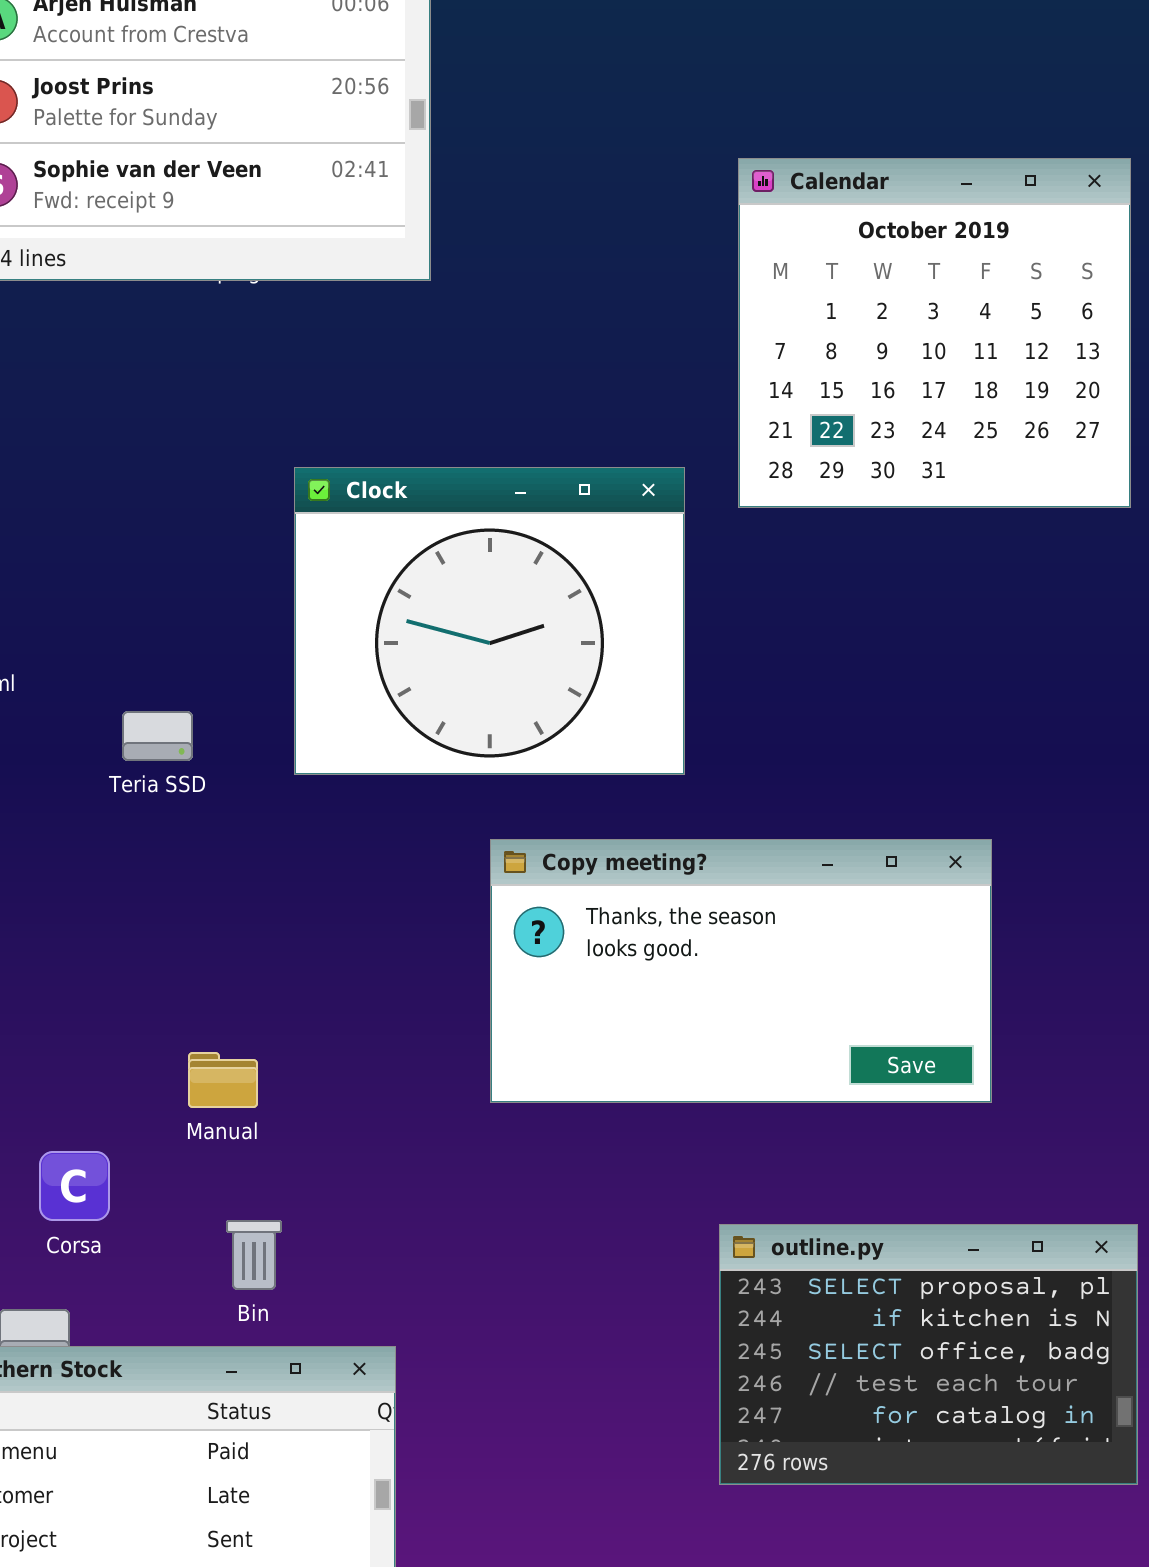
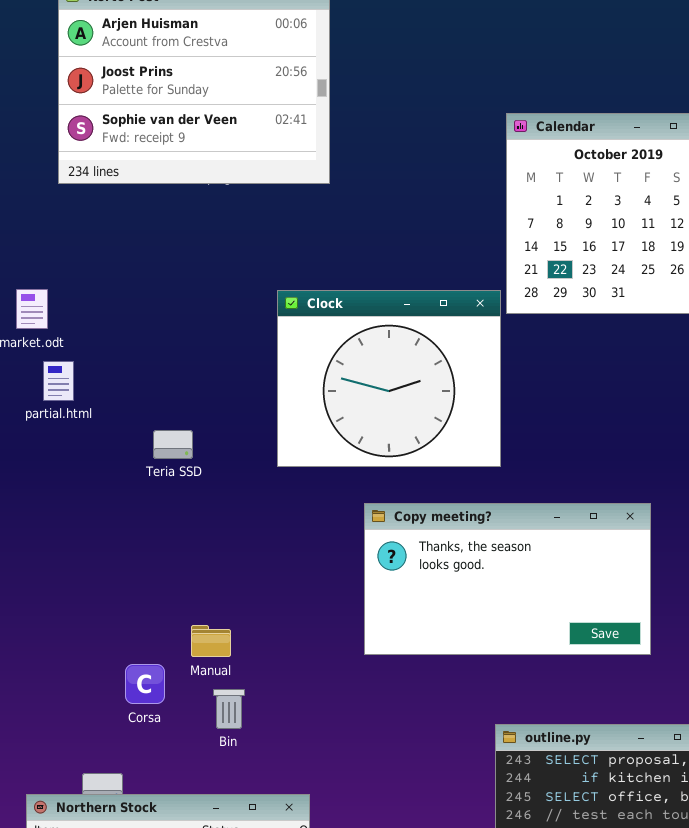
Clock: [294,467,685,775] -> [277,290,501,467], moved
Corsa: [39,1151,110,1221] -> [125,664,165,704], moved
Bin: [226,1220,282,1290] -> [213,689,245,729], moved

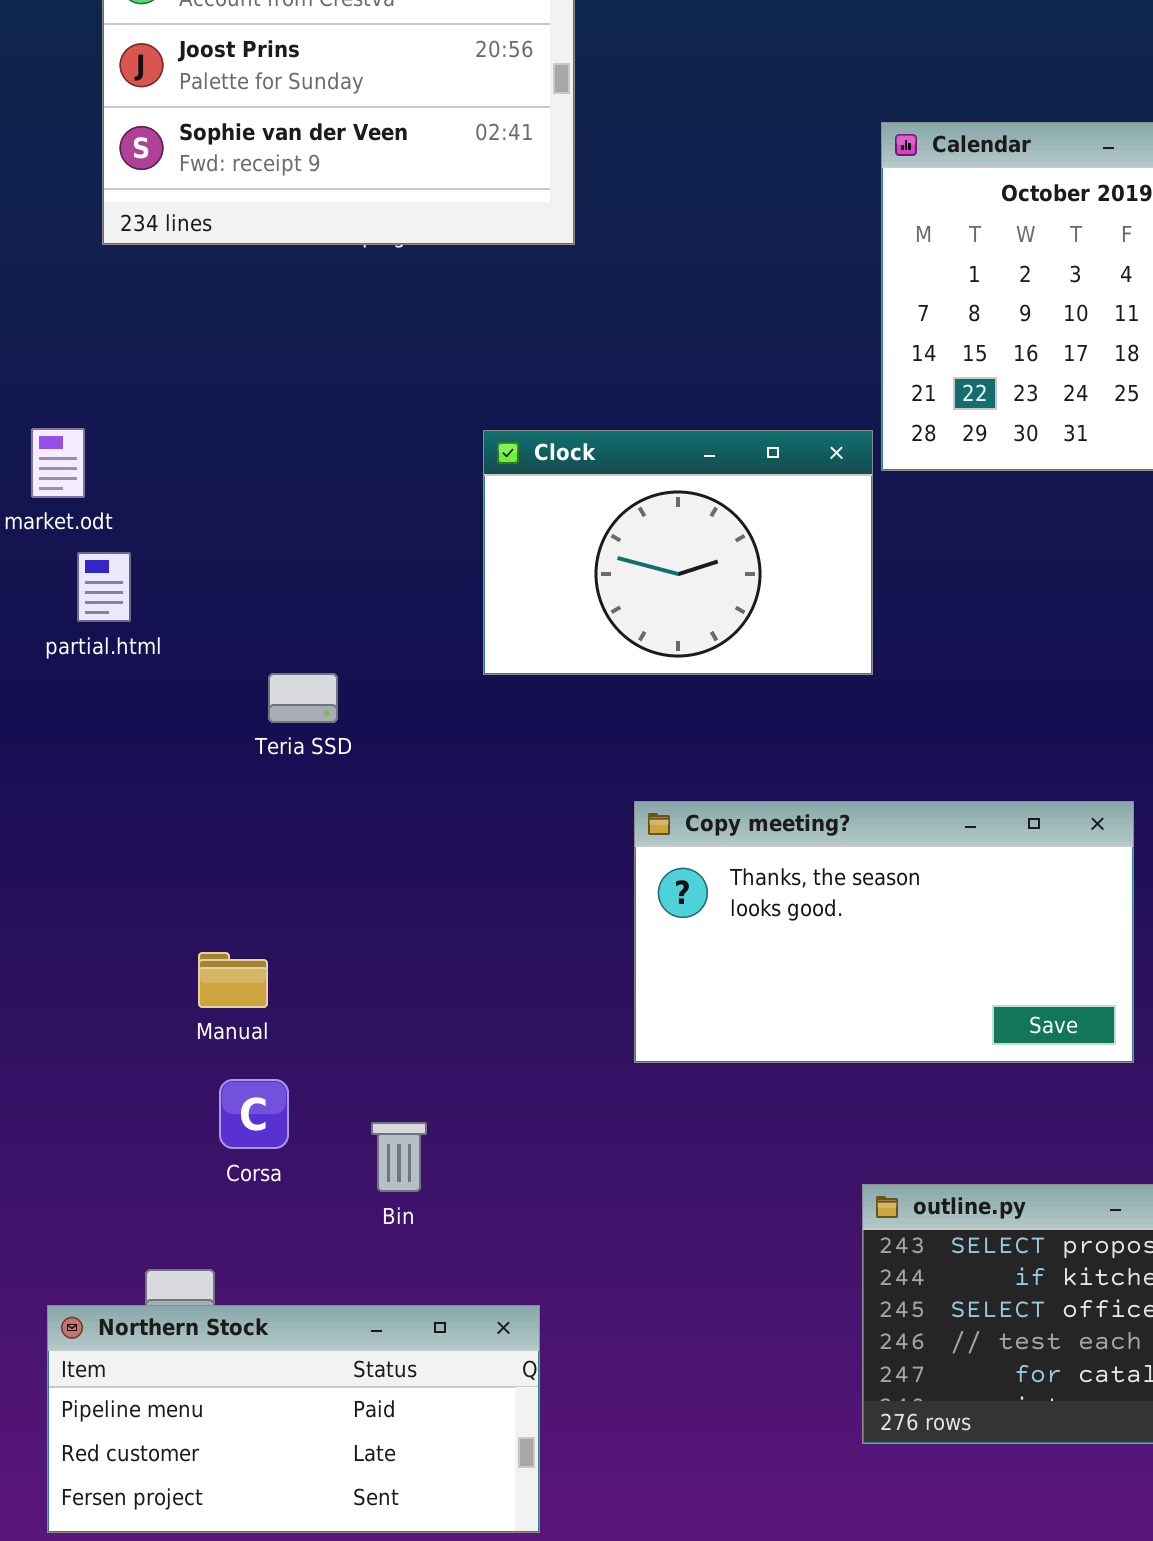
Clock: [277,290,501,467] -> [483,430,873,675], resized
Manual: [191,625,231,657] -> [198,952,268,1008], moved

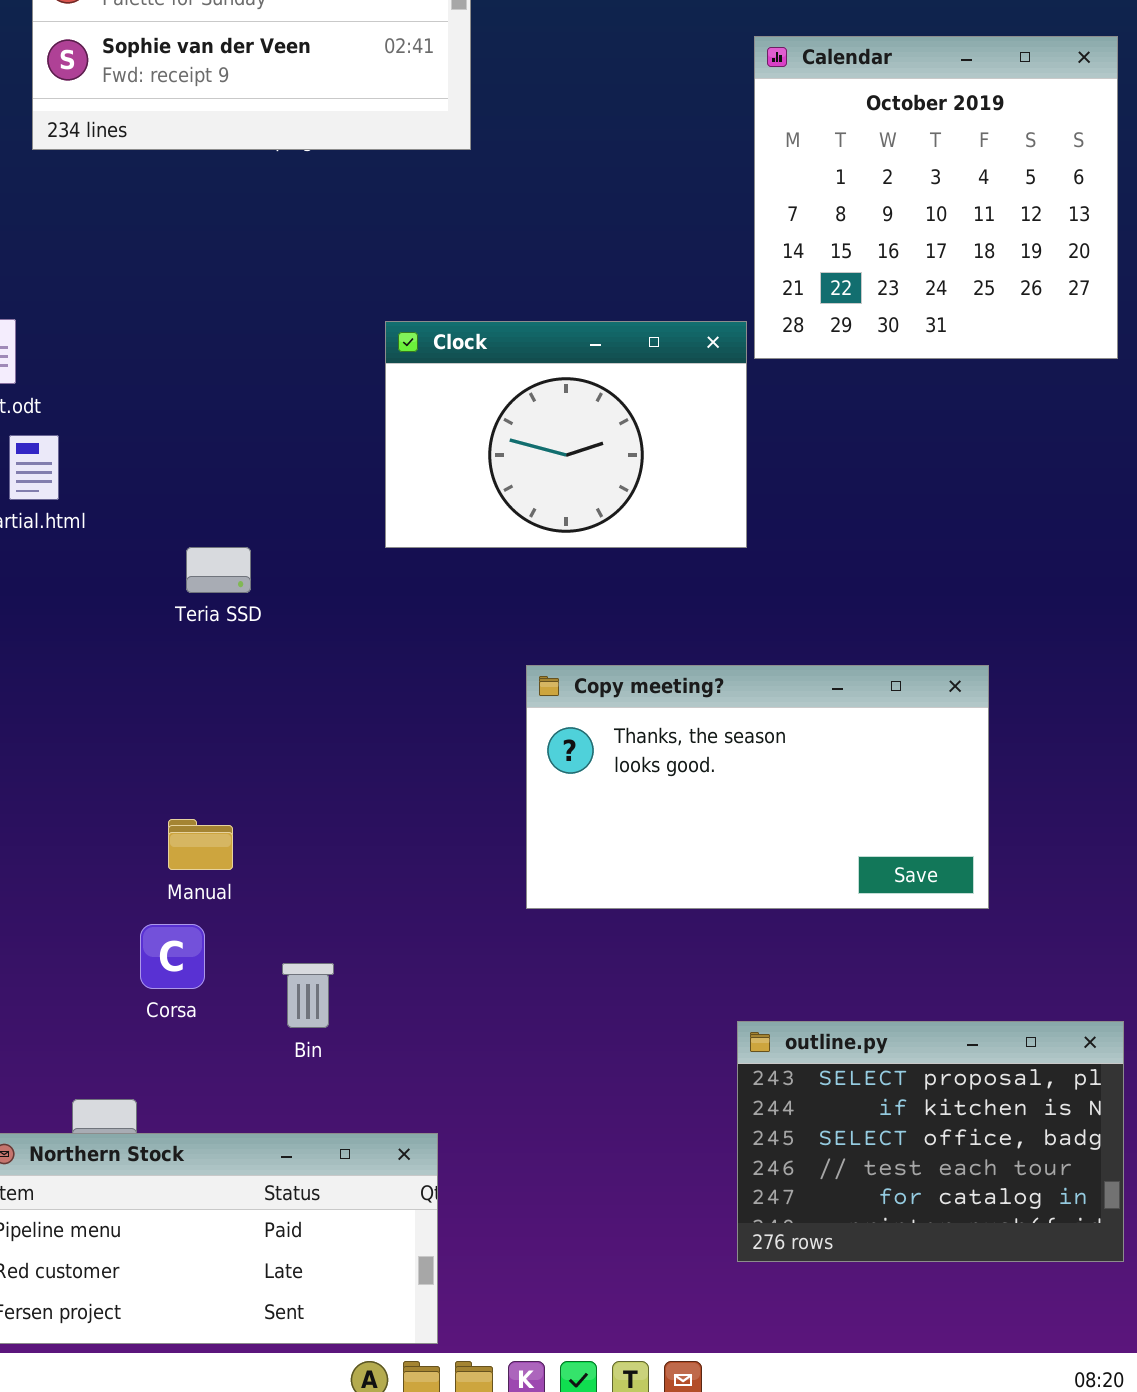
Manual: [198,952,268,1008] -> [168,819,233,870], moved

